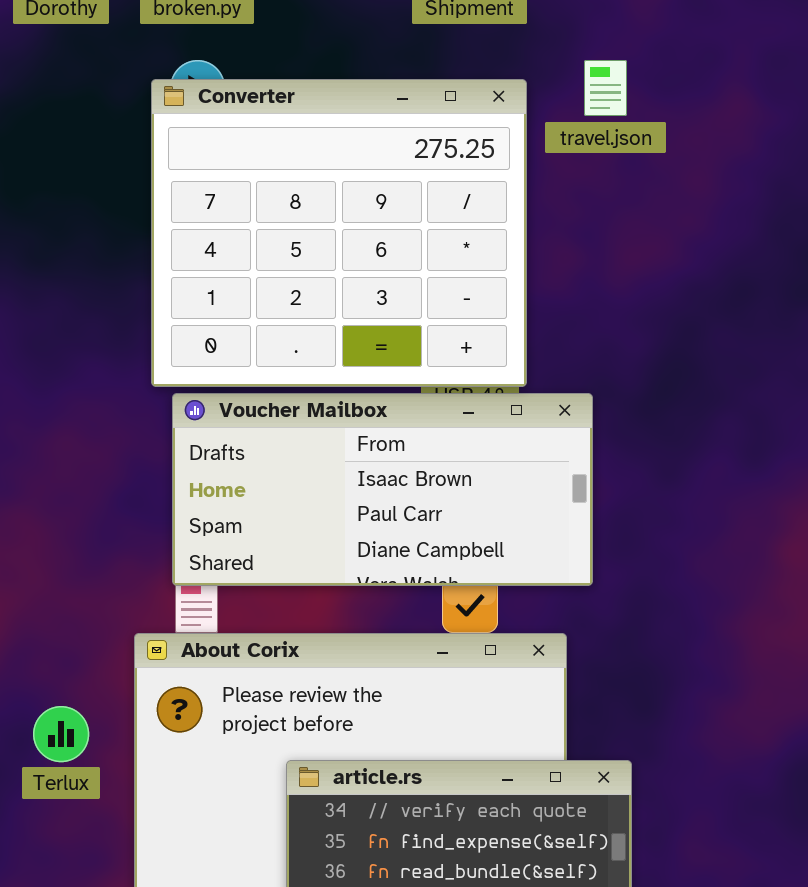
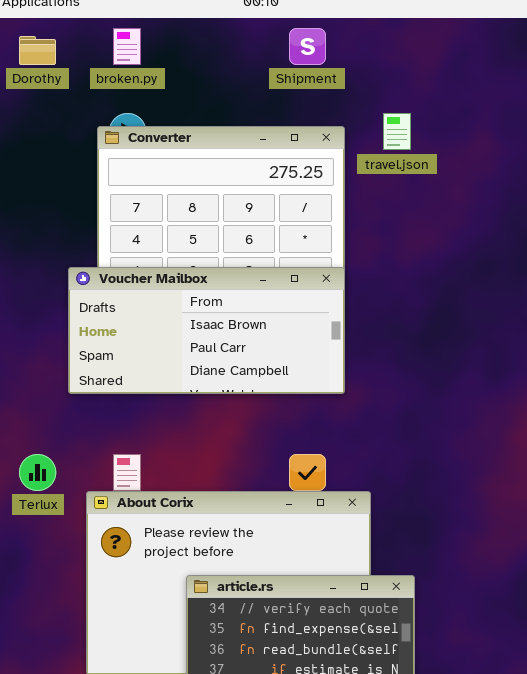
Voucher Mailbox: [172,393,593,586] -> [68,267,345,394], moved
Terlux: [33,706,89,762] -> [19,454,56,491], moved

